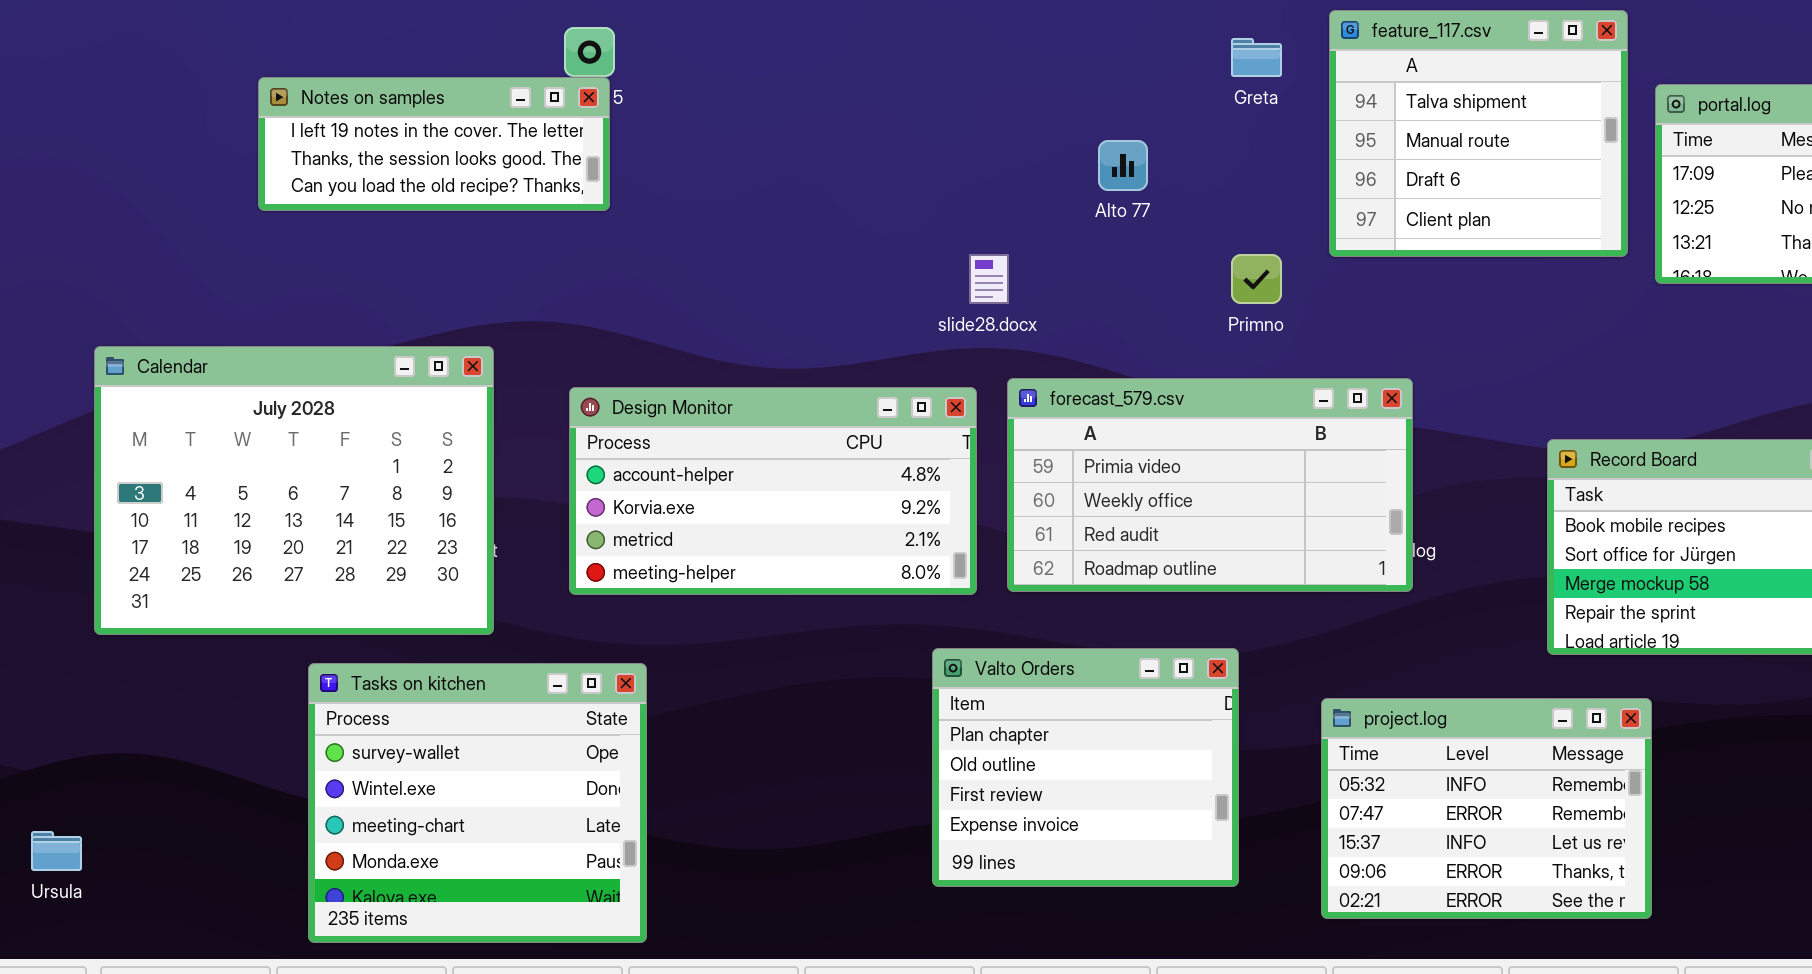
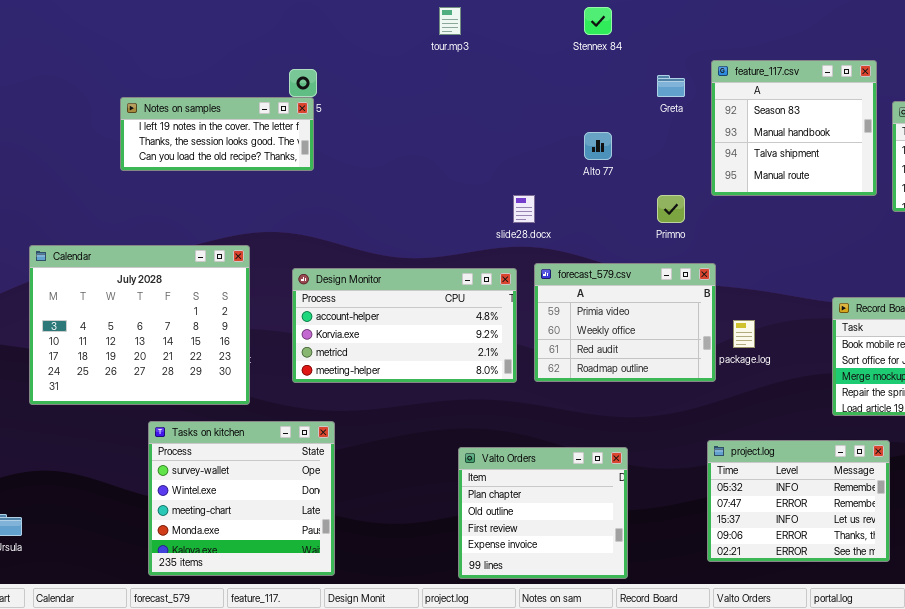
feature_117.csv: [1329,10,1628,257] -> [711,60,877,196], scrolled up 2 rows
forecast_579.csv: [1007,378,1413,592] -> [534,263,716,382], resized
Valto Orders: [932,648,1239,887] -> [458,447,628,579], moved

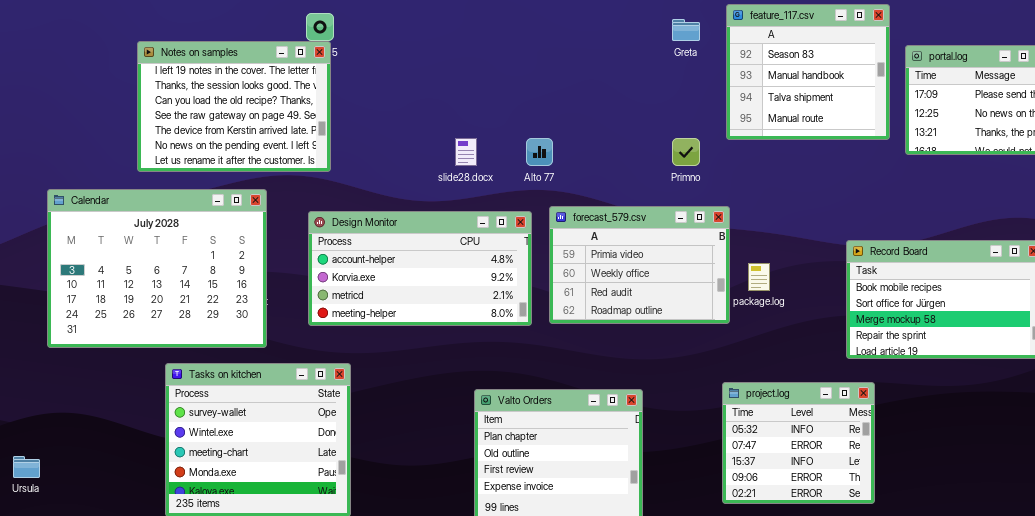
Notes on samples: [120,97,314,171] -> [137,41,331,172], resized
Alto 77: [584,132,612,160] -> [526,138,553,166], moved
slide28.docx: [513,195,535,223] -> [455,138,477,166], moved
project.log: [707,440,890,562] -> [722,382,875,504], resized

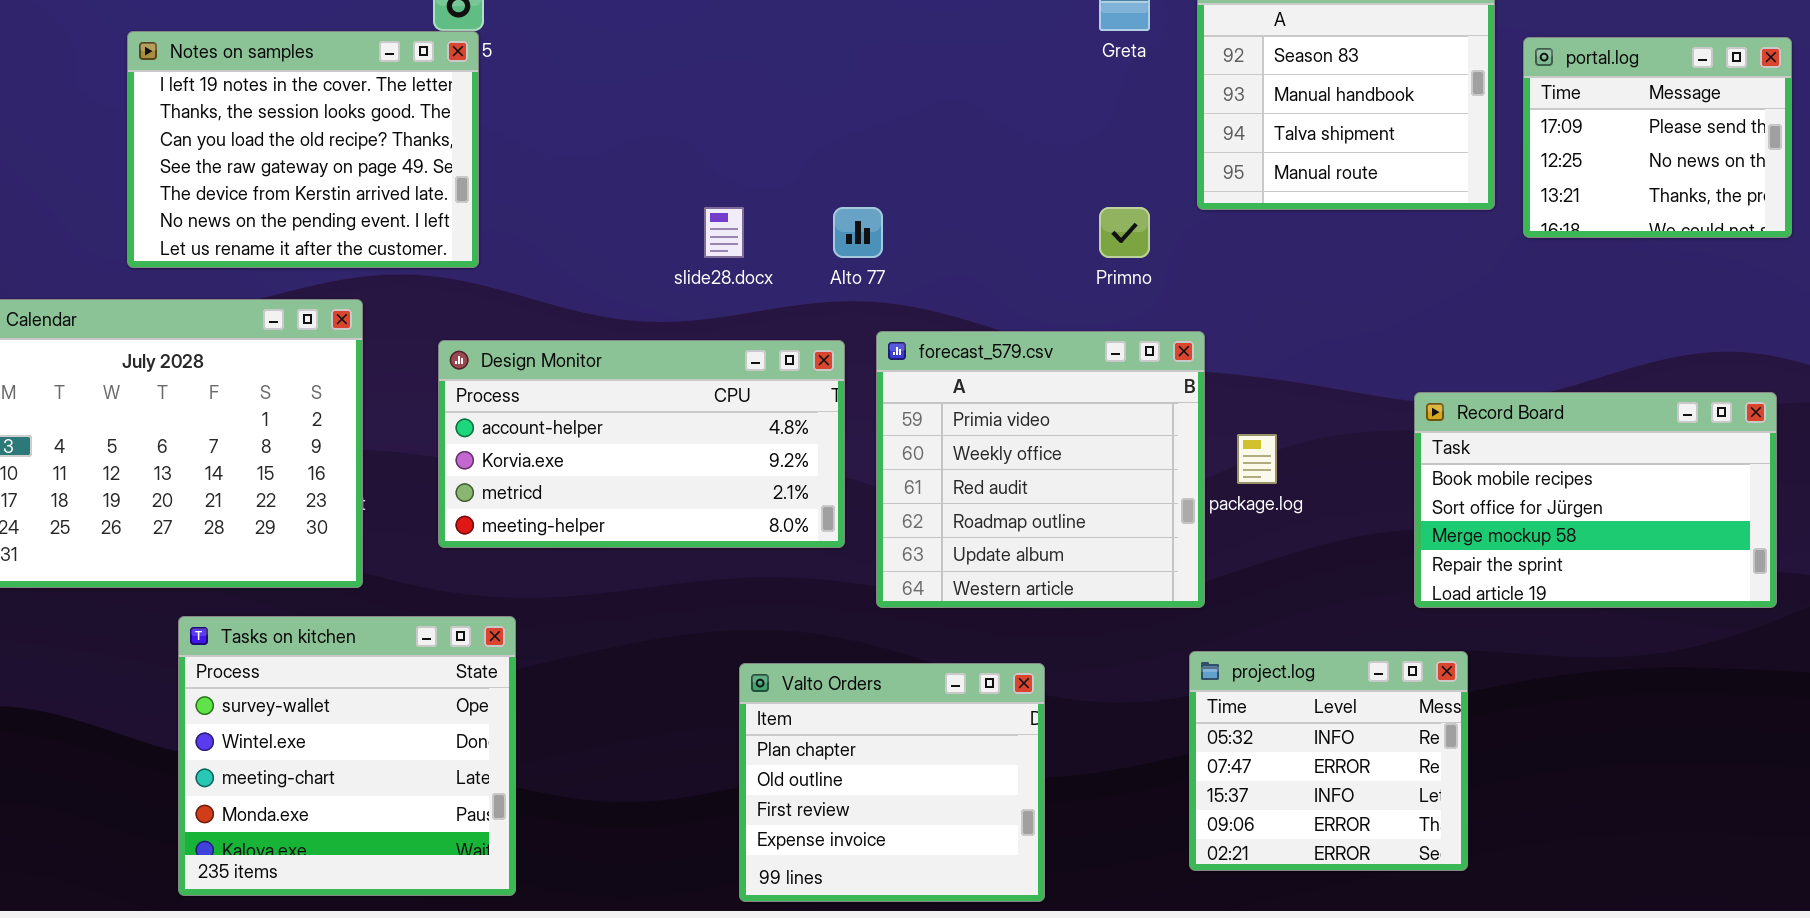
forecast_579.csv: [549,206,730,324] -> [876,331,1205,608], resized

